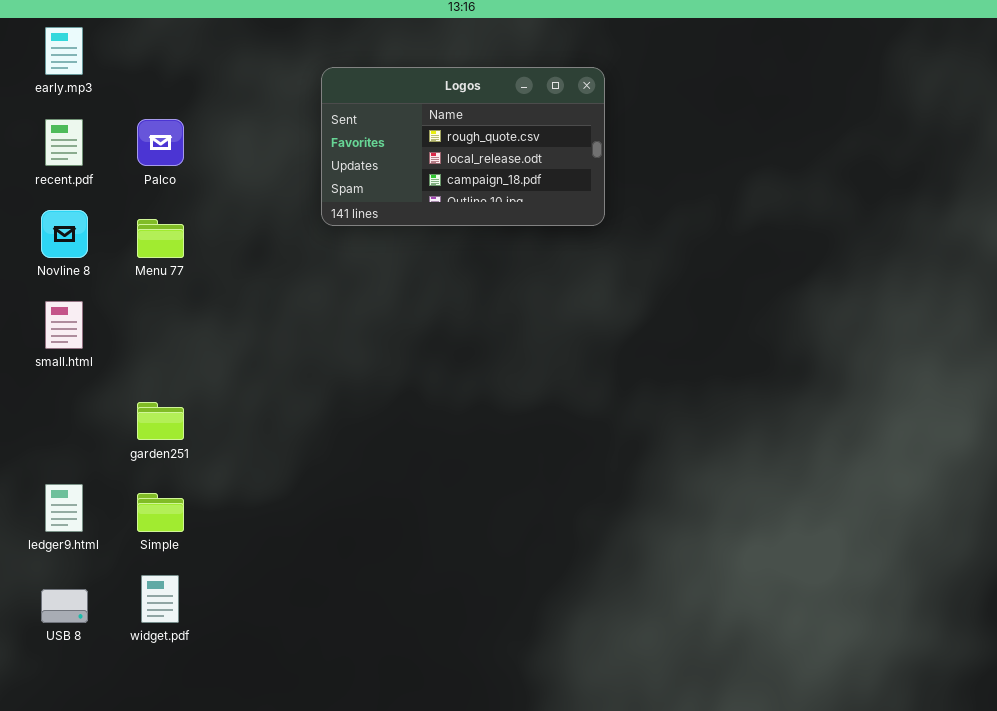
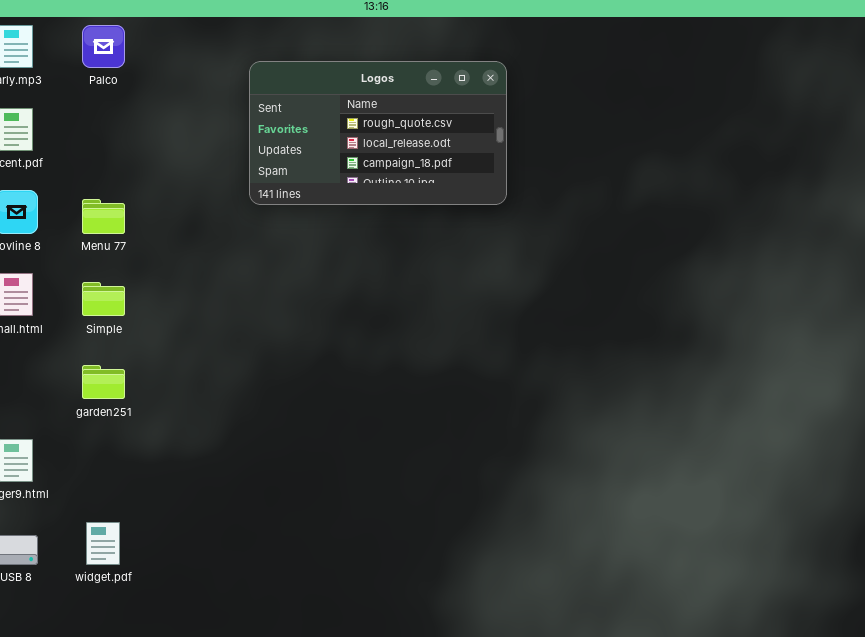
Palco: [137,119,184,166] -> [82,25,125,68], moved
Simple: [137,493,184,532] -> [82,282,125,316], moved

